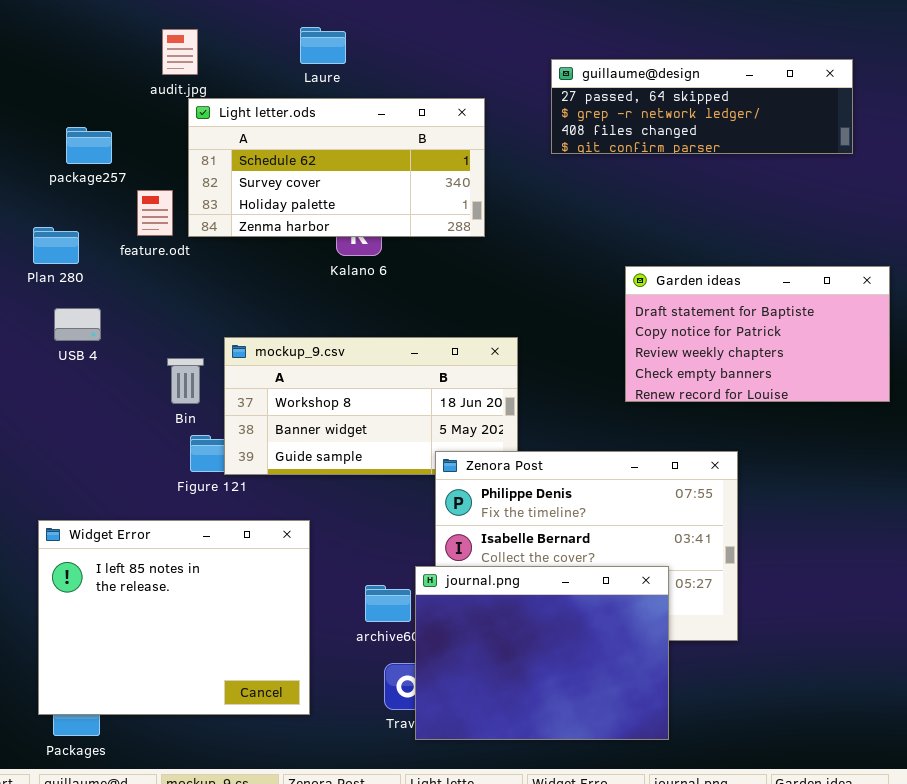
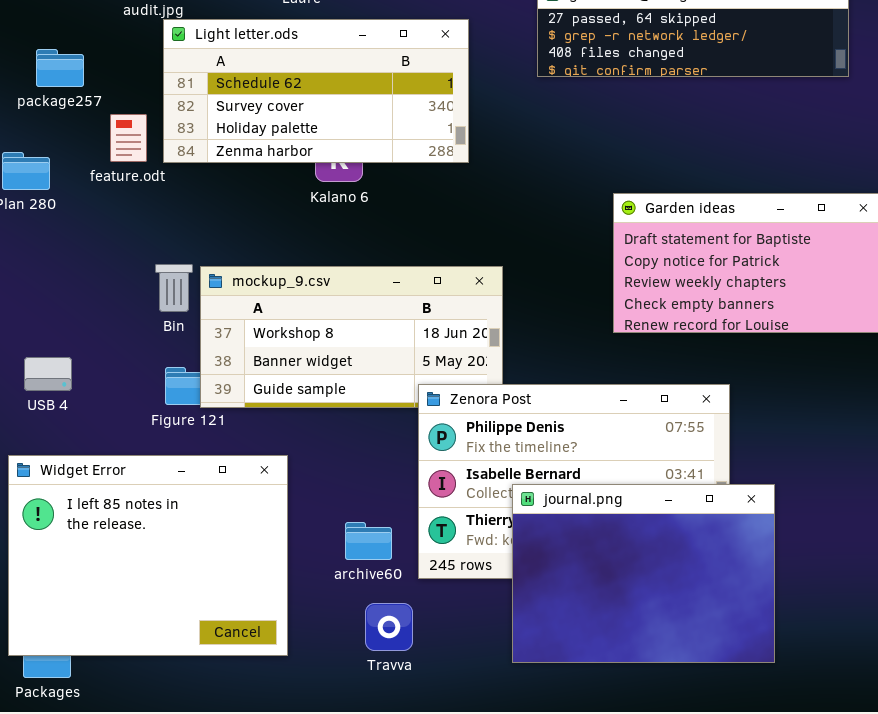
USB 4: [54,308,101,341] -> [24,357,72,391], moved
Bin: [167,358,204,404] -> [155,264,193,312], moved
journal.png: [415,566,669,740] -> [512,484,775,663], moved

